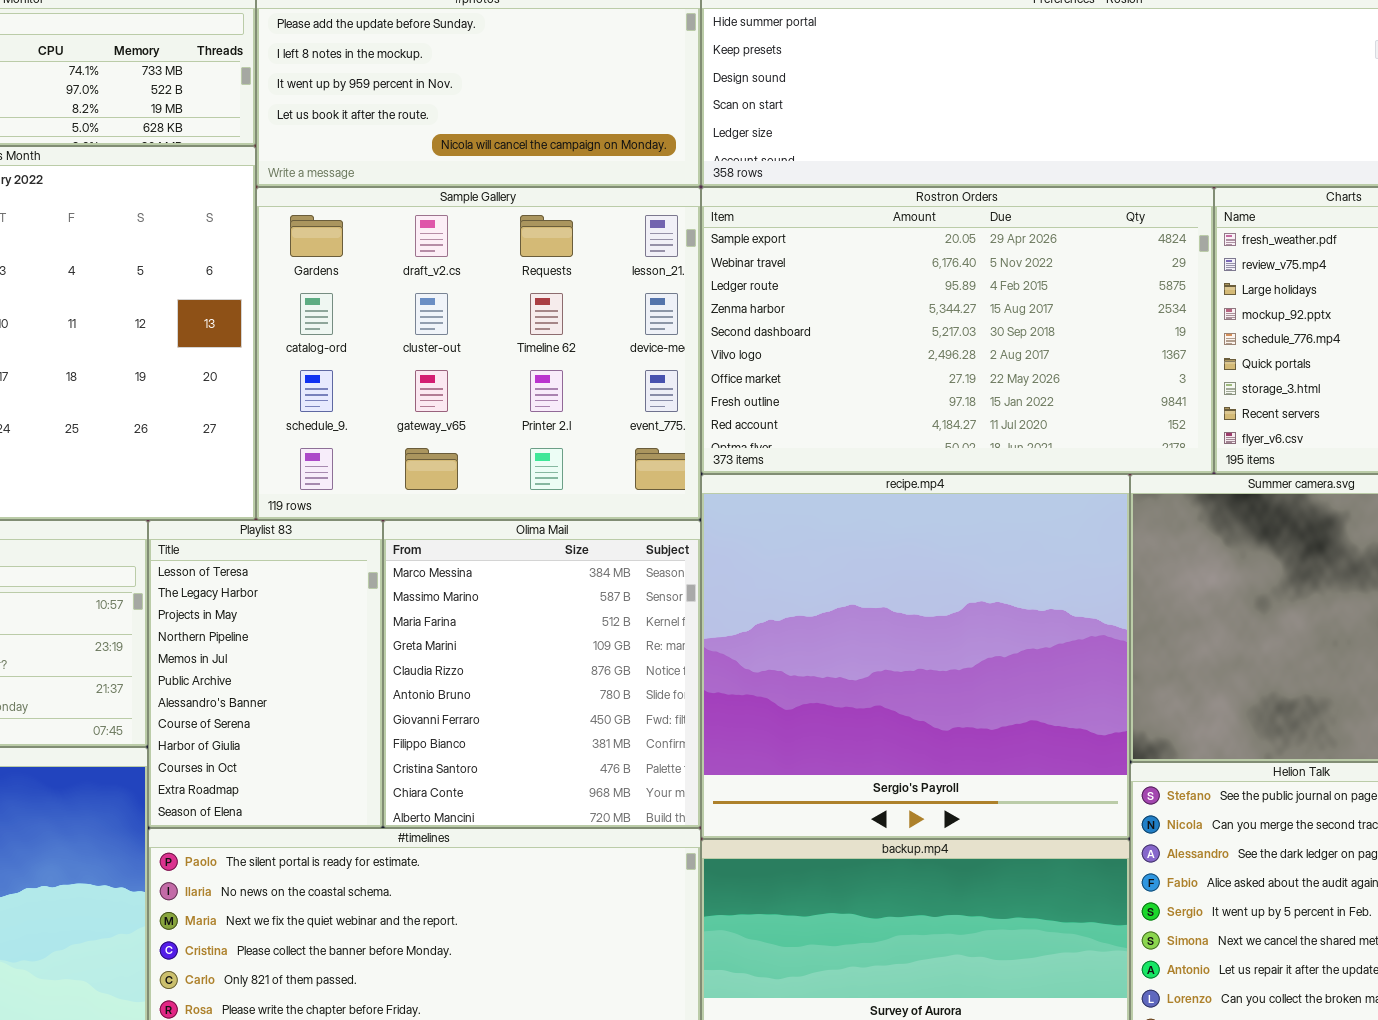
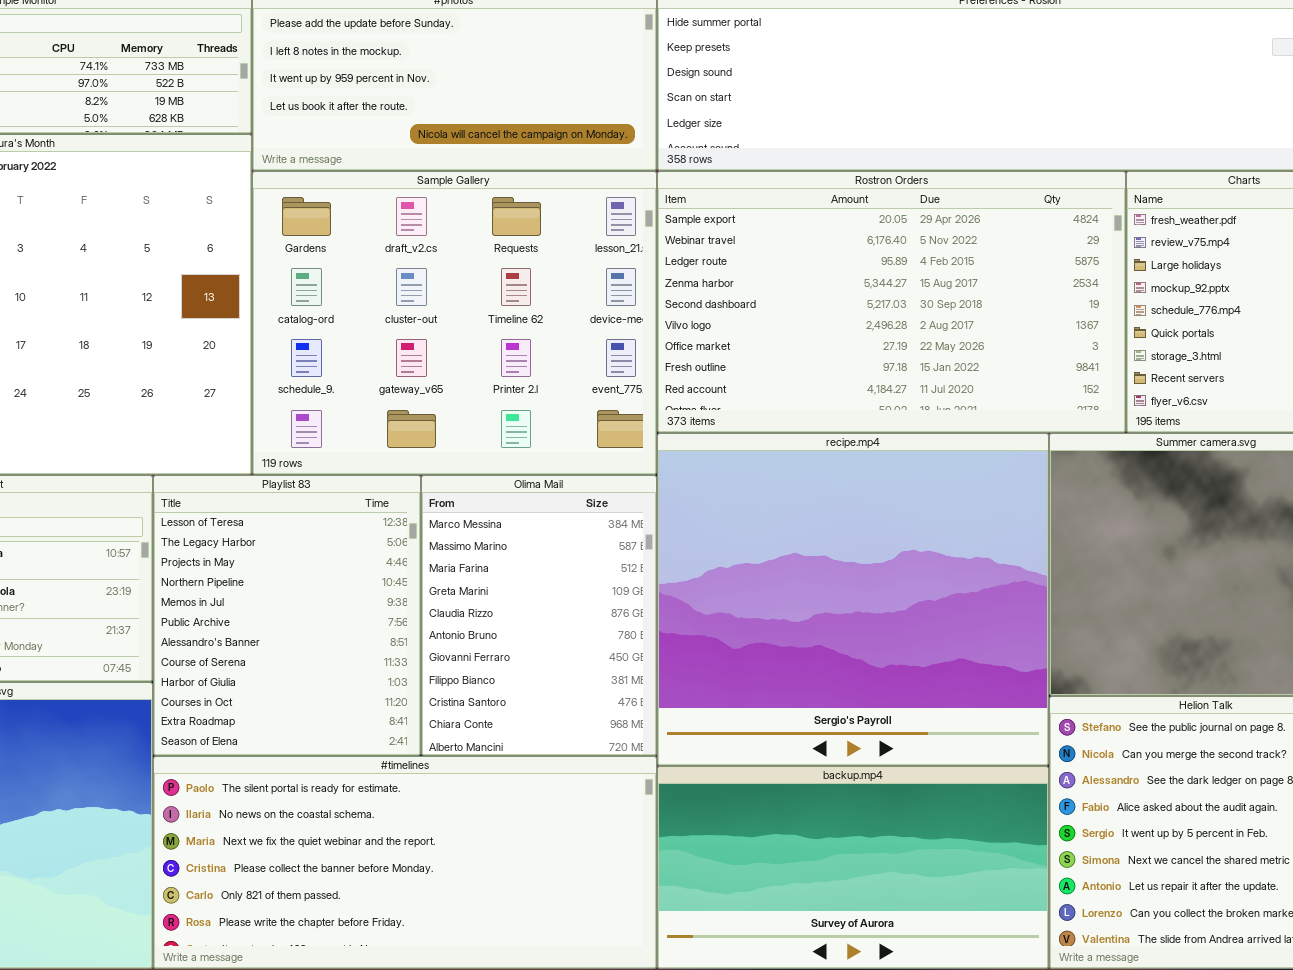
Playlist 83: [148,520,383,828] -> [153,475,421,756], resized
Olima Mail: [383,520,701,828] -> [421,475,657,756], resized

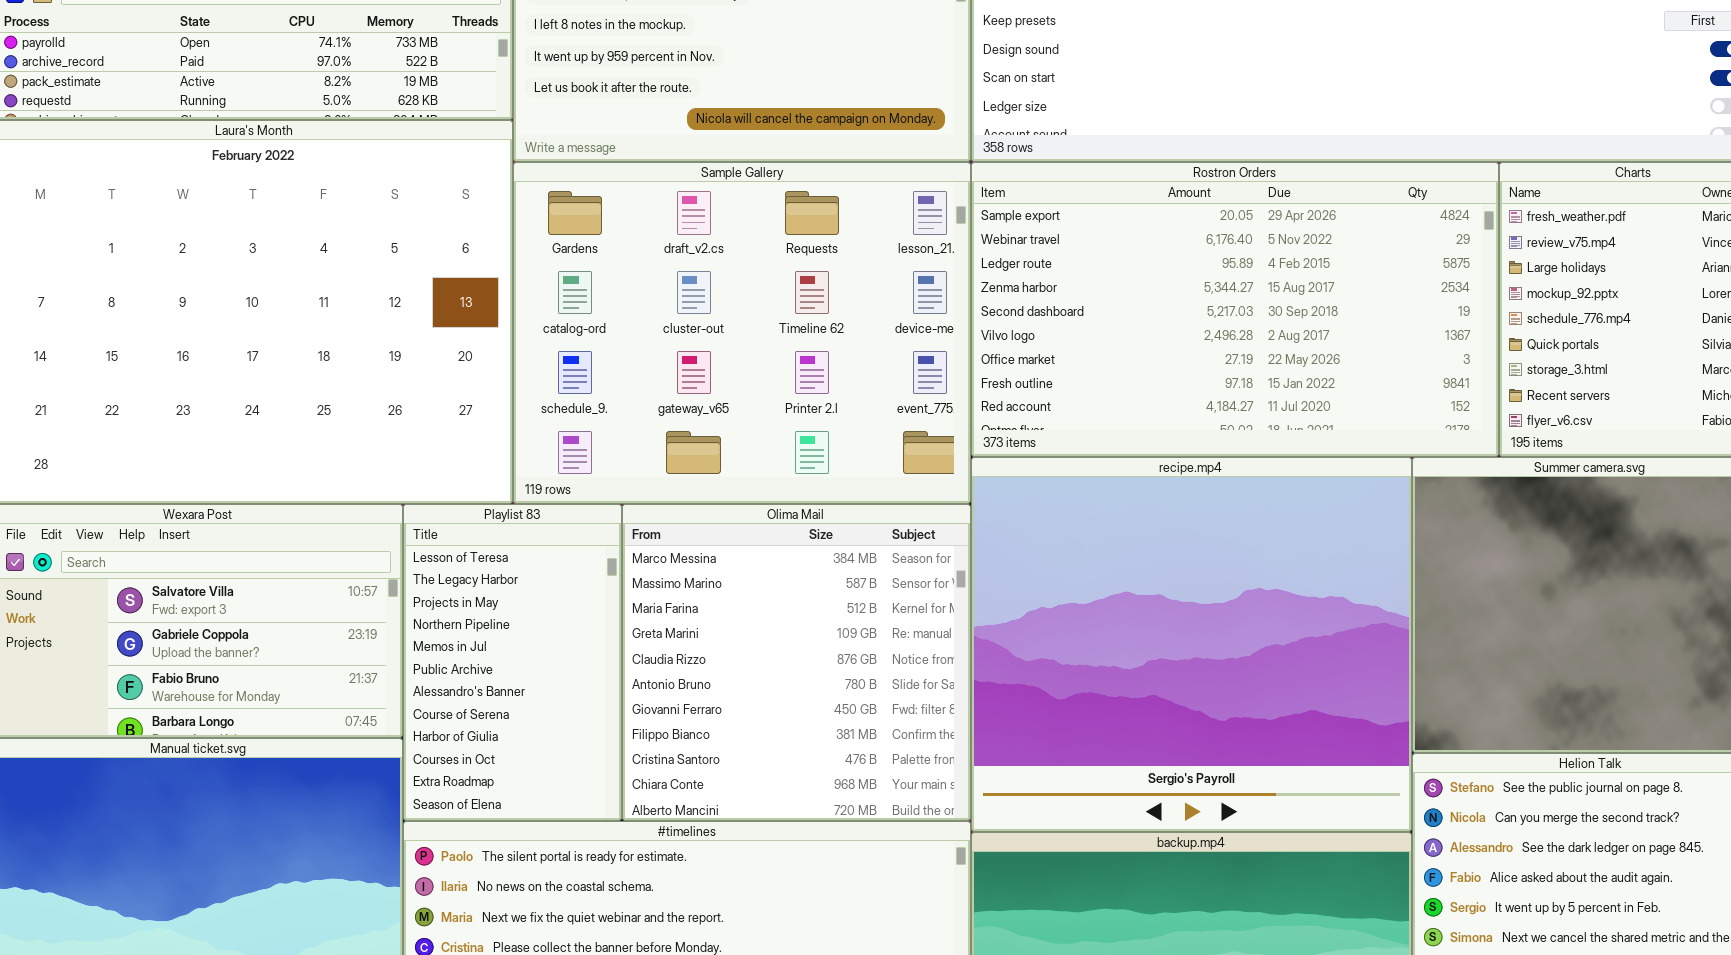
Playlist 83: [153,475,421,756] -> [403,504,622,821], resized
Olima Mail: [421,475,657,756] -> [622,504,971,821], resized

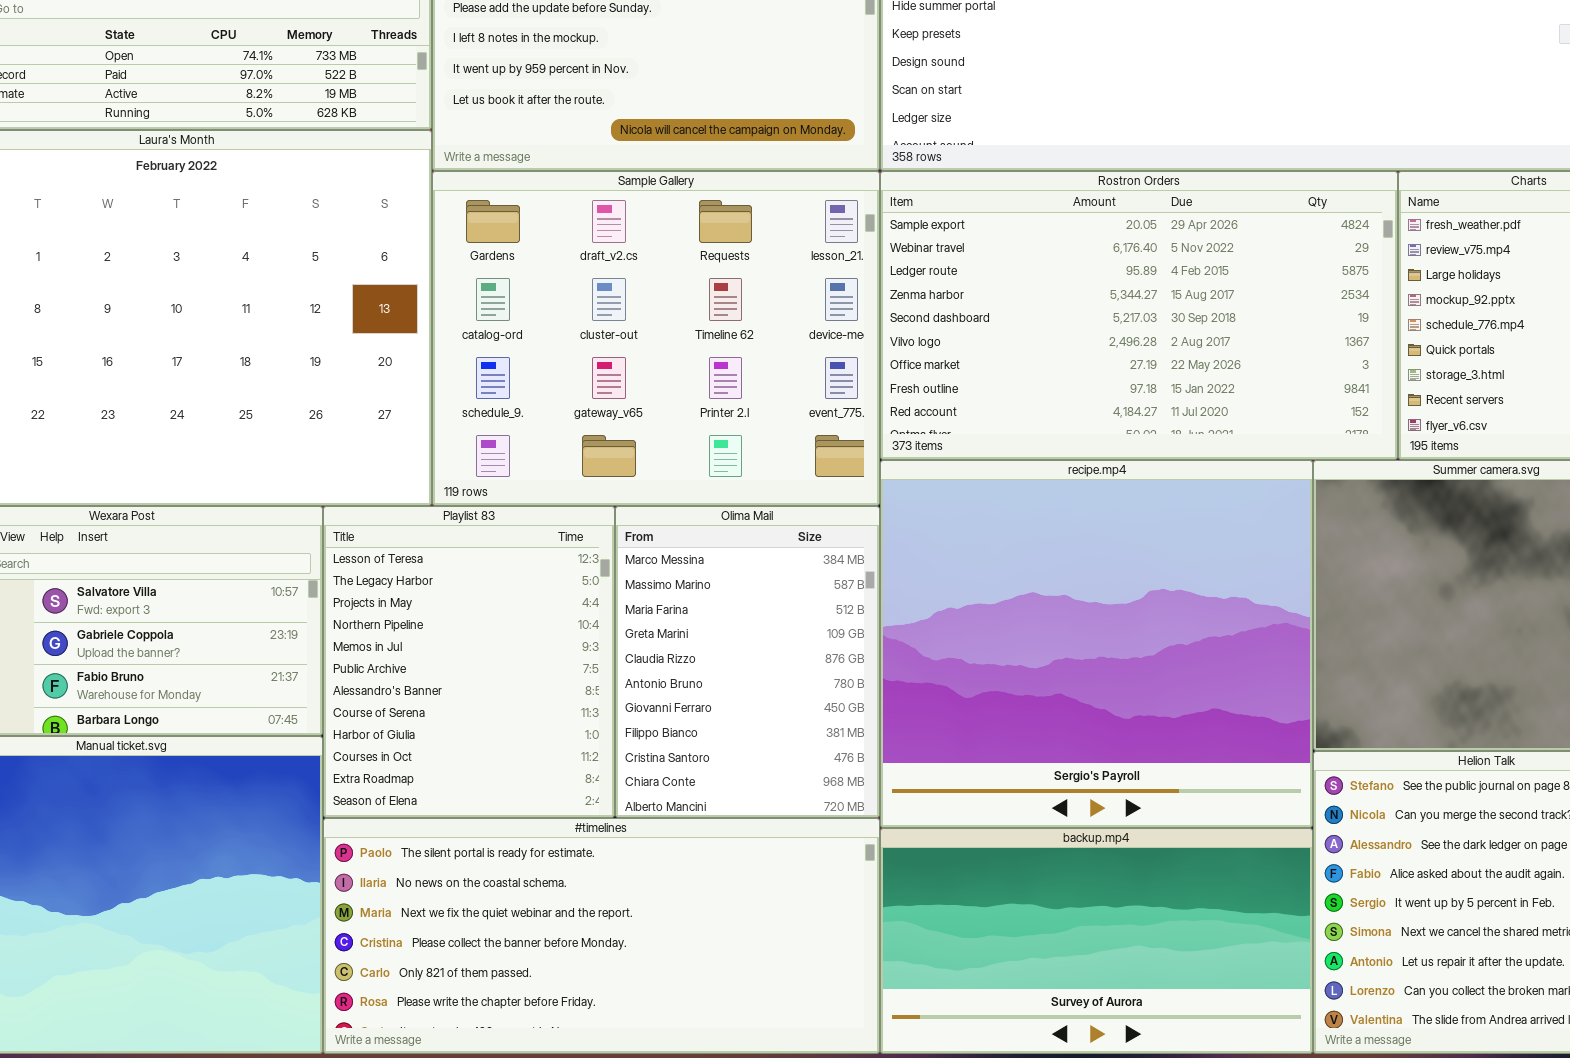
Playlist 83: [403,504,622,821] -> [323,506,615,818], resized
Olima Mail: [622,504,971,821] -> [615,506,880,818], resized

